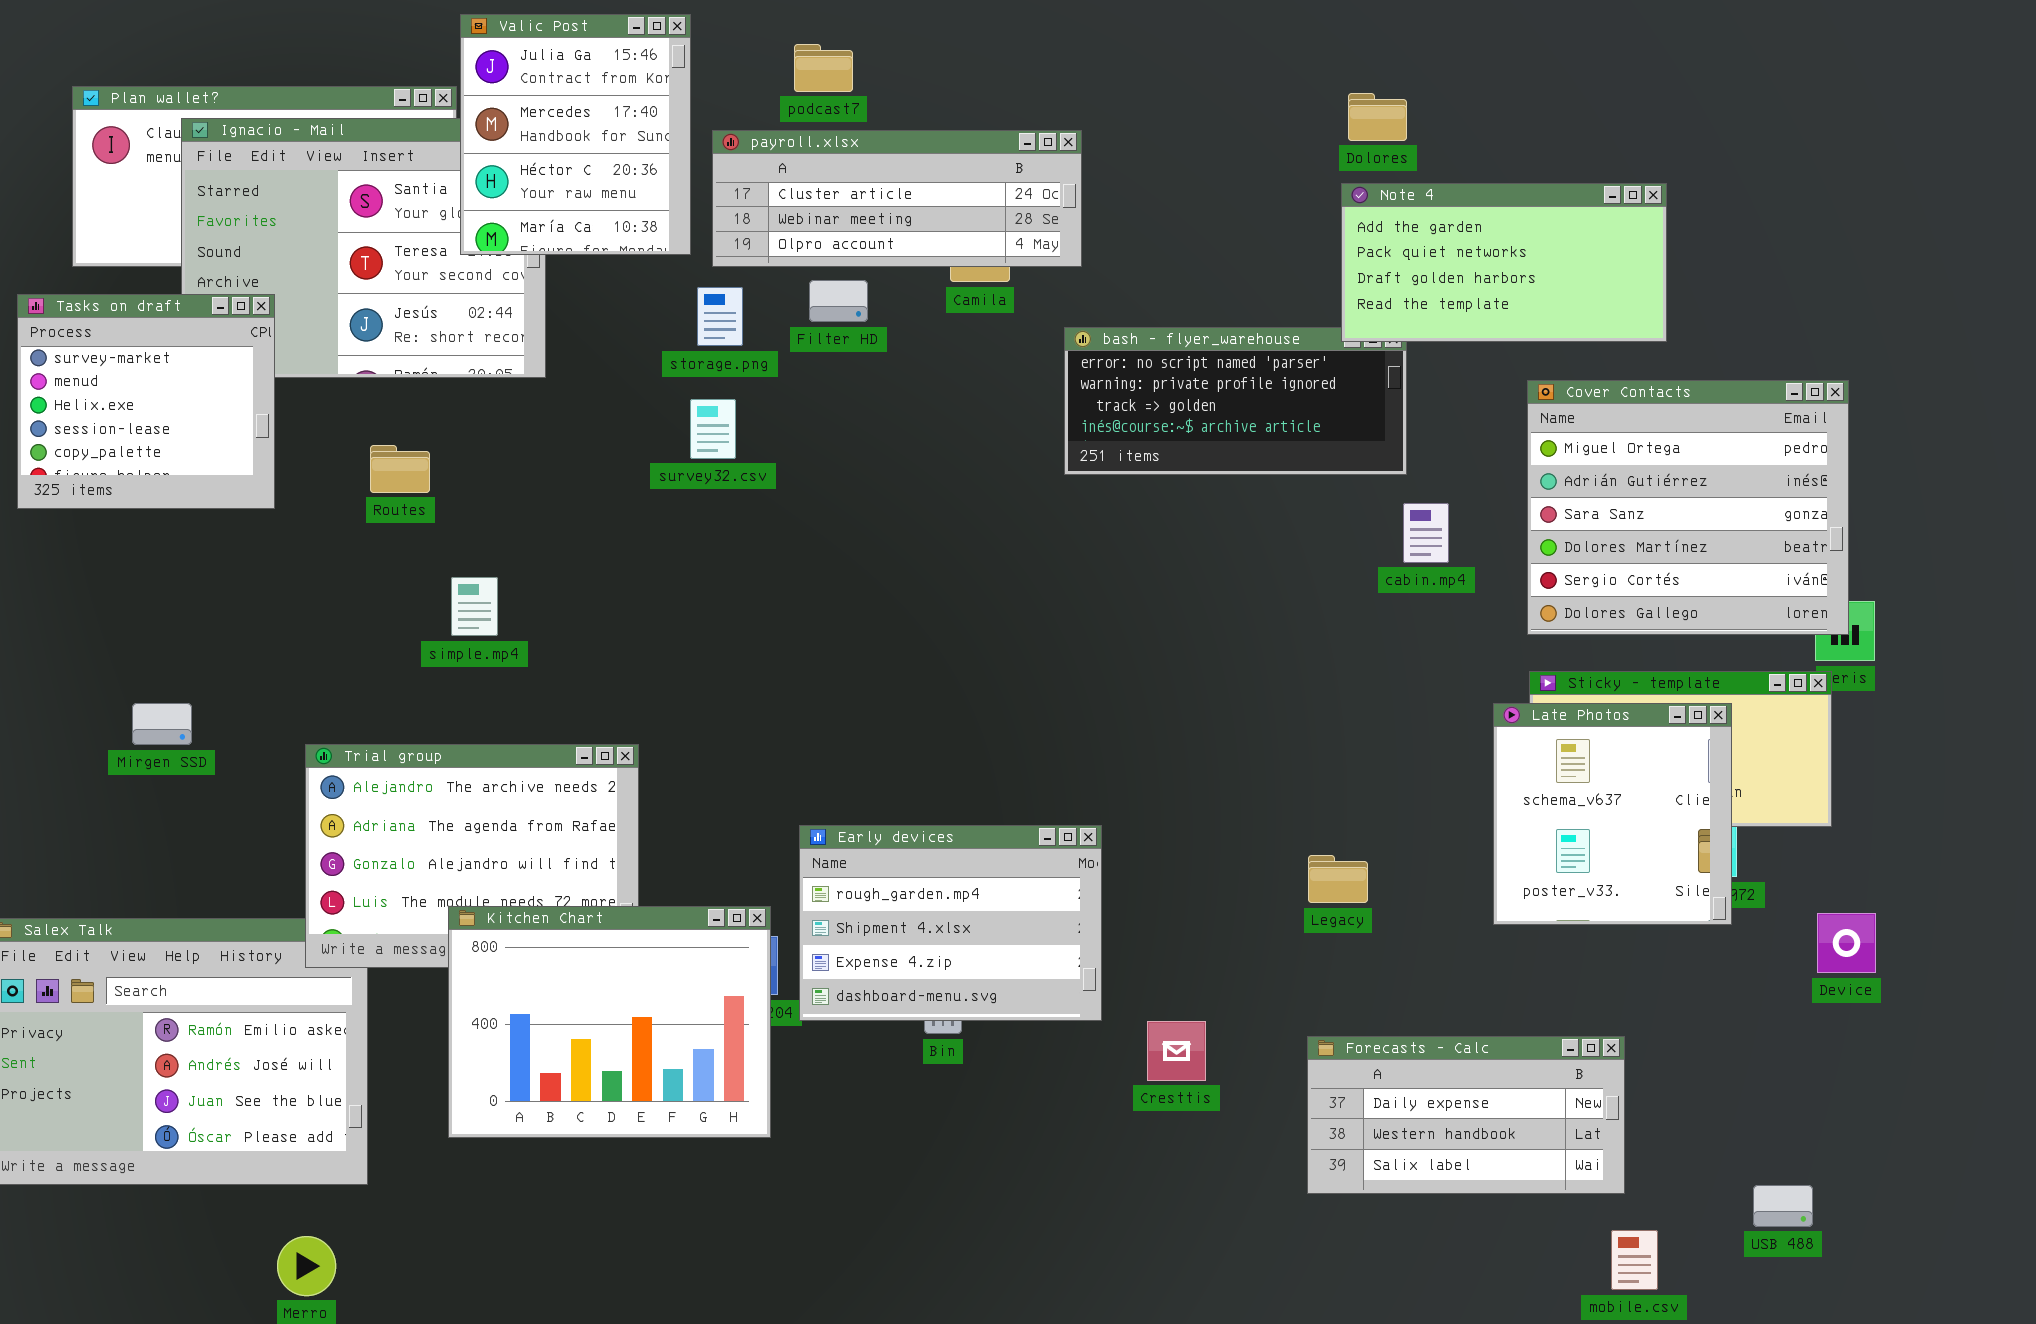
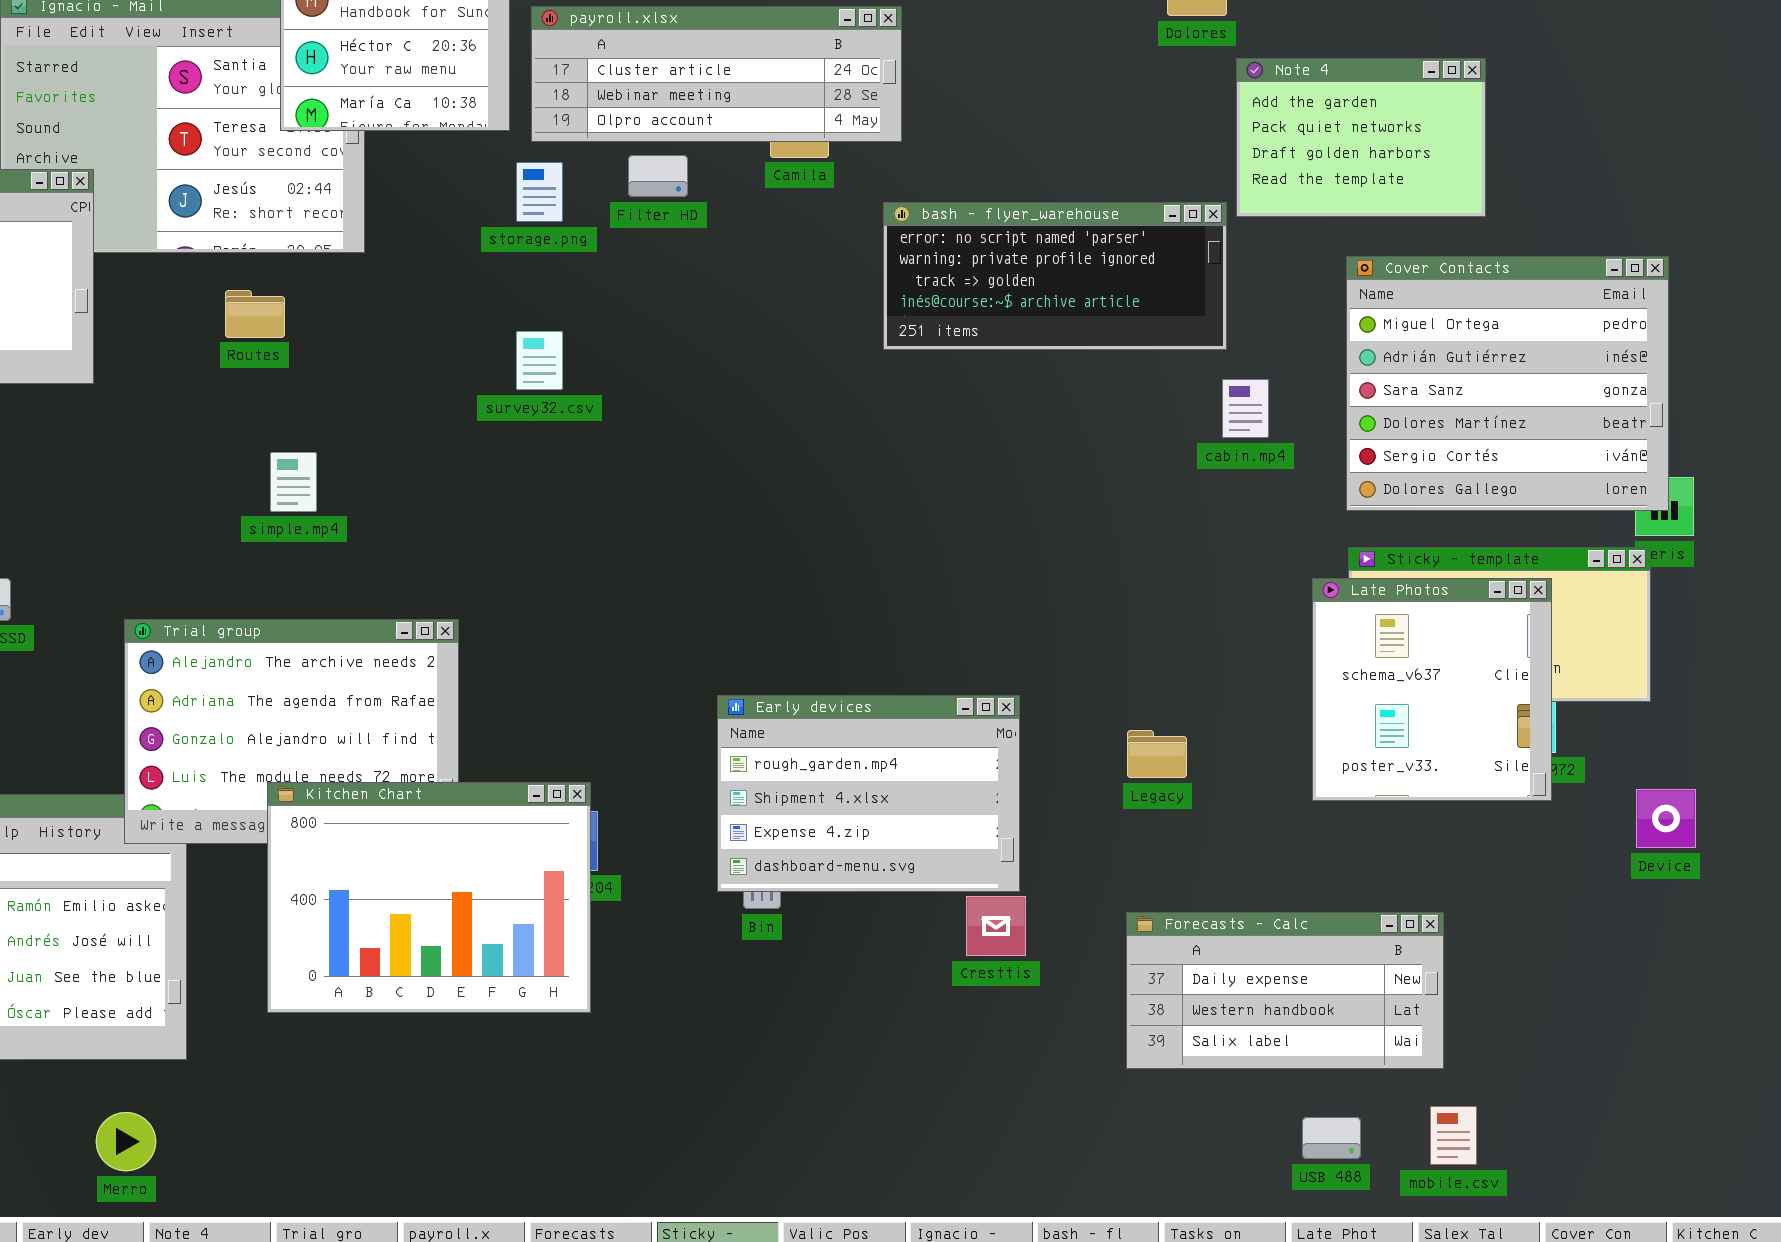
Note 4: [1341,183,1667,342] -> [1236,58,1486,217], resized
survey32.csv: [690,399,736,459] -> [516,331,563,390], moved
Routes: [370,445,430,493] -> [225,290,285,338], moved
Early devices: [799,825,1102,1021] -> [717,695,1020,892], moved
USB 488: [1753,1185,1813,1227] -> [1302,1117,1361,1159], moved

